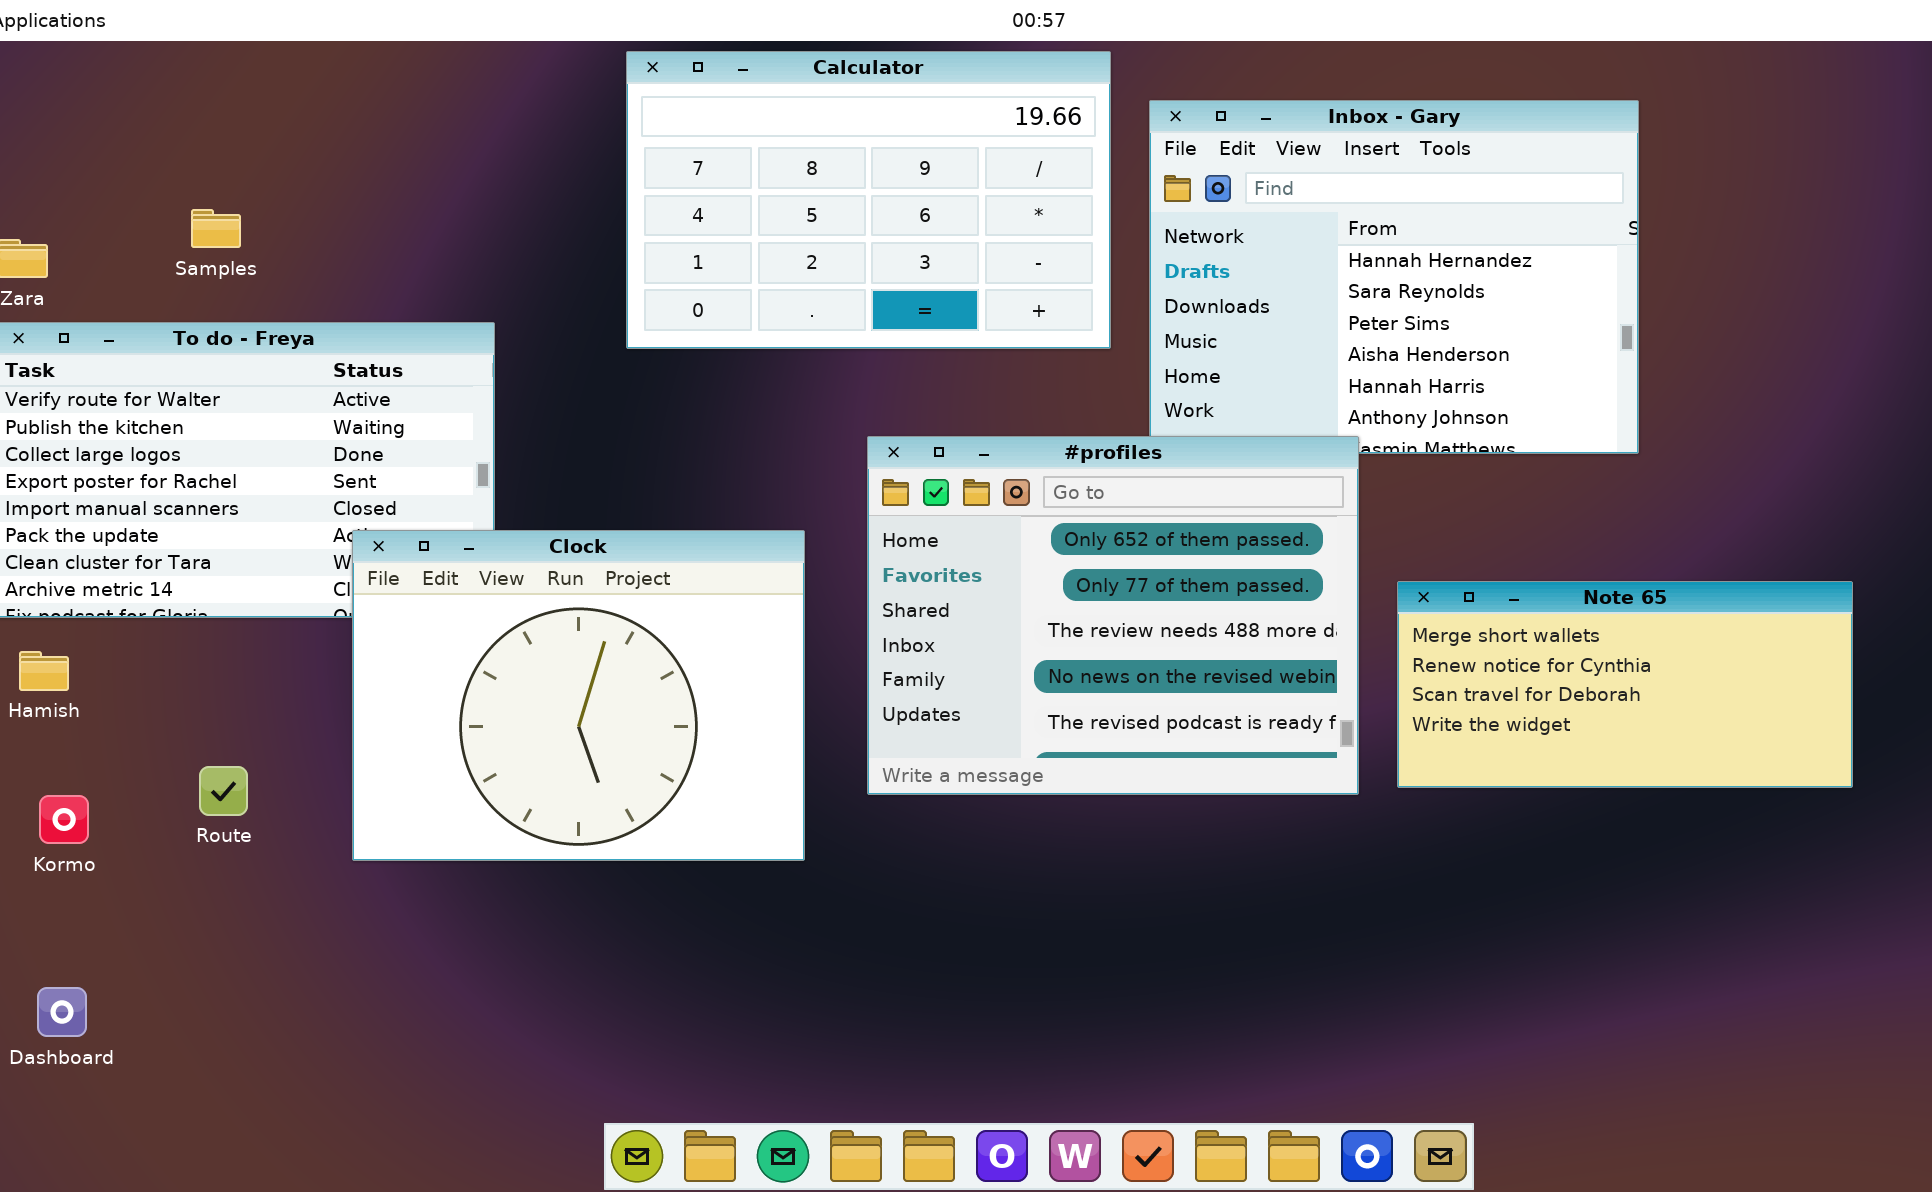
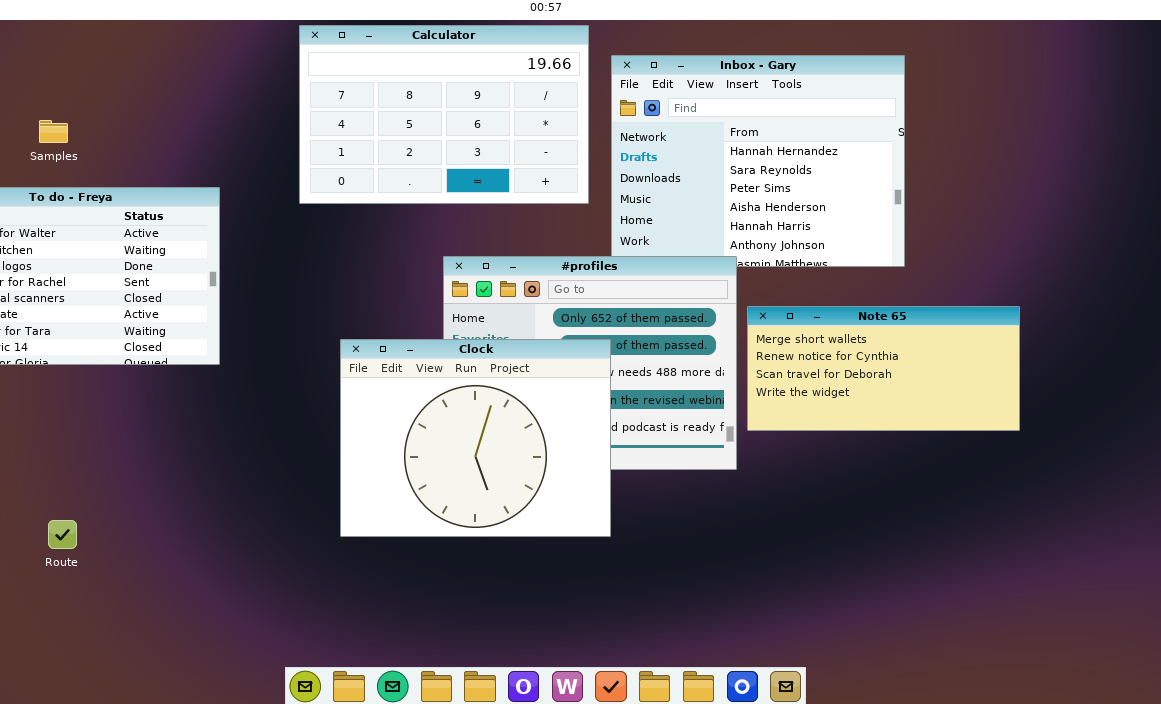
Clock: [352,530,805,861] -> [340,339,611,537], moved
Note 65: [1397,581,1853,788] -> [747,306,1020,431], moved
Route: [199,766,248,816] -> [48,520,77,549], moved

